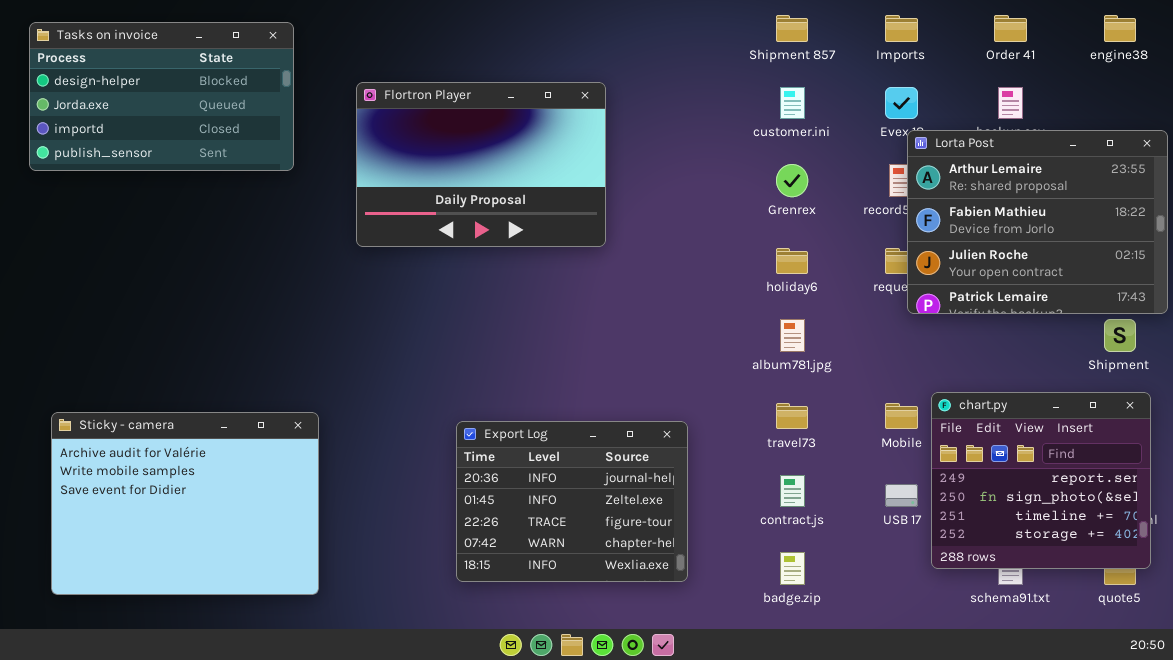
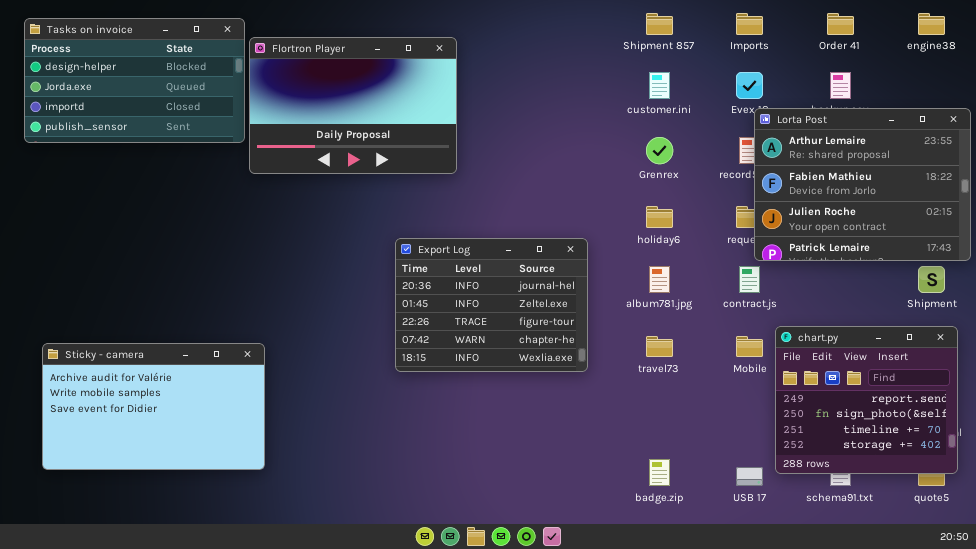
Flortron Player: [356,82,606,247] -> [249,37,457,174], moved
Sticky - camera: [51,412,319,595] -> [42,343,265,470], resized
Export Log: [456,421,688,582] -> [395,238,588,372], moved
contract.js: [780,475,805,507] -> [739,266,760,293], moved
USB 17: [885,484,918,507] -> [736,467,763,486], moved

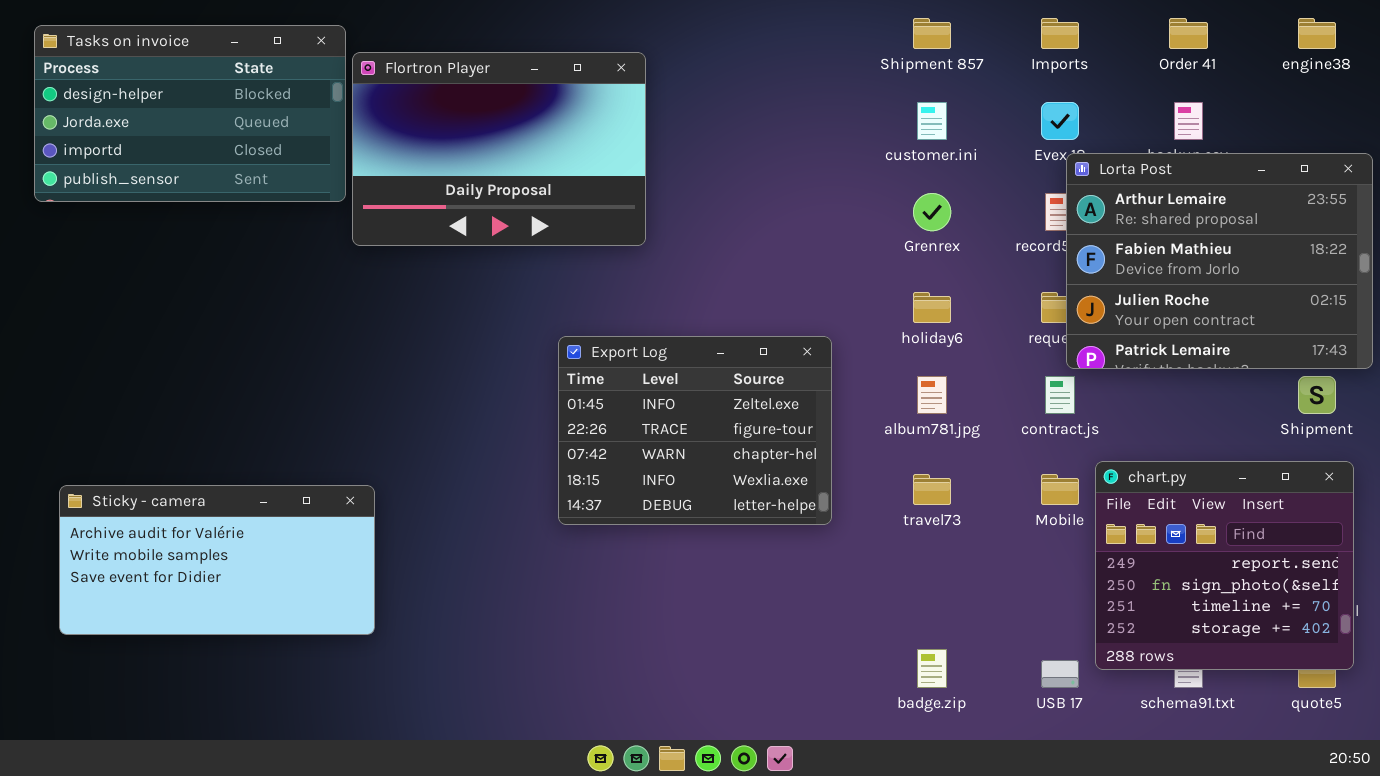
Export Log: [395,238,588,372] -> [558,336,832,525], scrolled down 1 row
Sticky - camera: [42,343,265,470] -> [59,485,375,635], resized

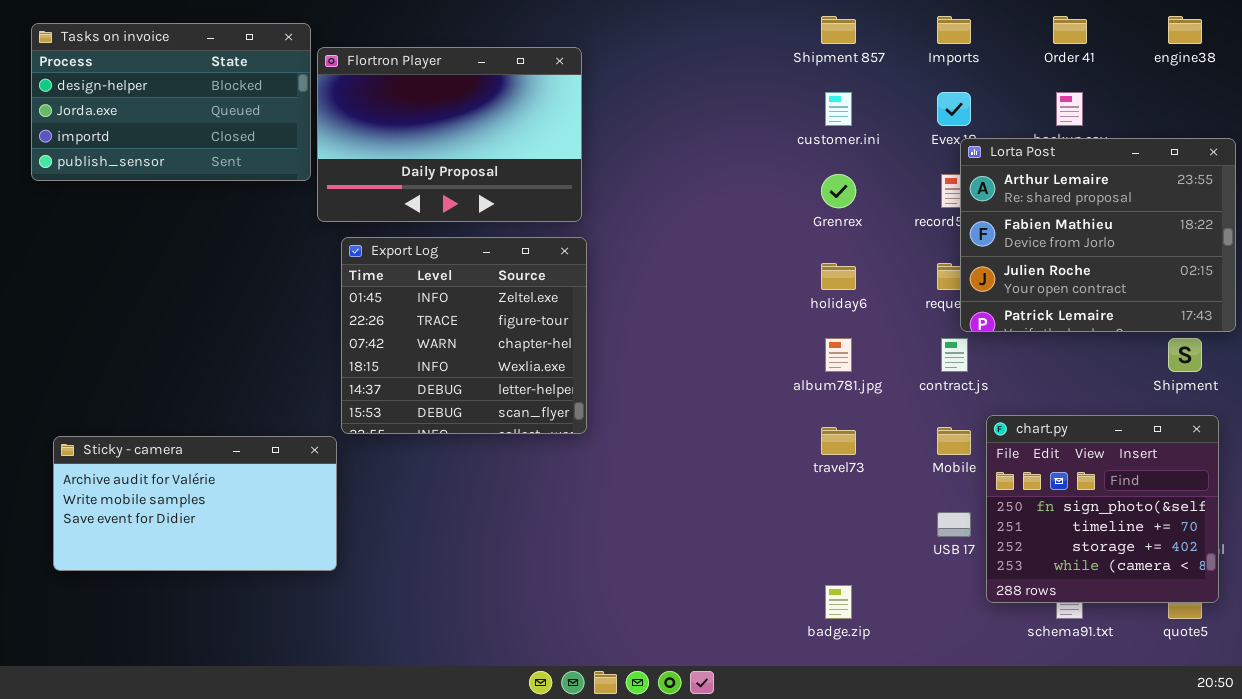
Export Log: [558,336,832,525] -> [341,237,587,434], moved, resized
chart.py: [1095,461,1354,670] -> [986,415,1219,603], scrolled down 1 row
USB 17: [1041,660,1079,688] -> [937,512,971,537], moved

